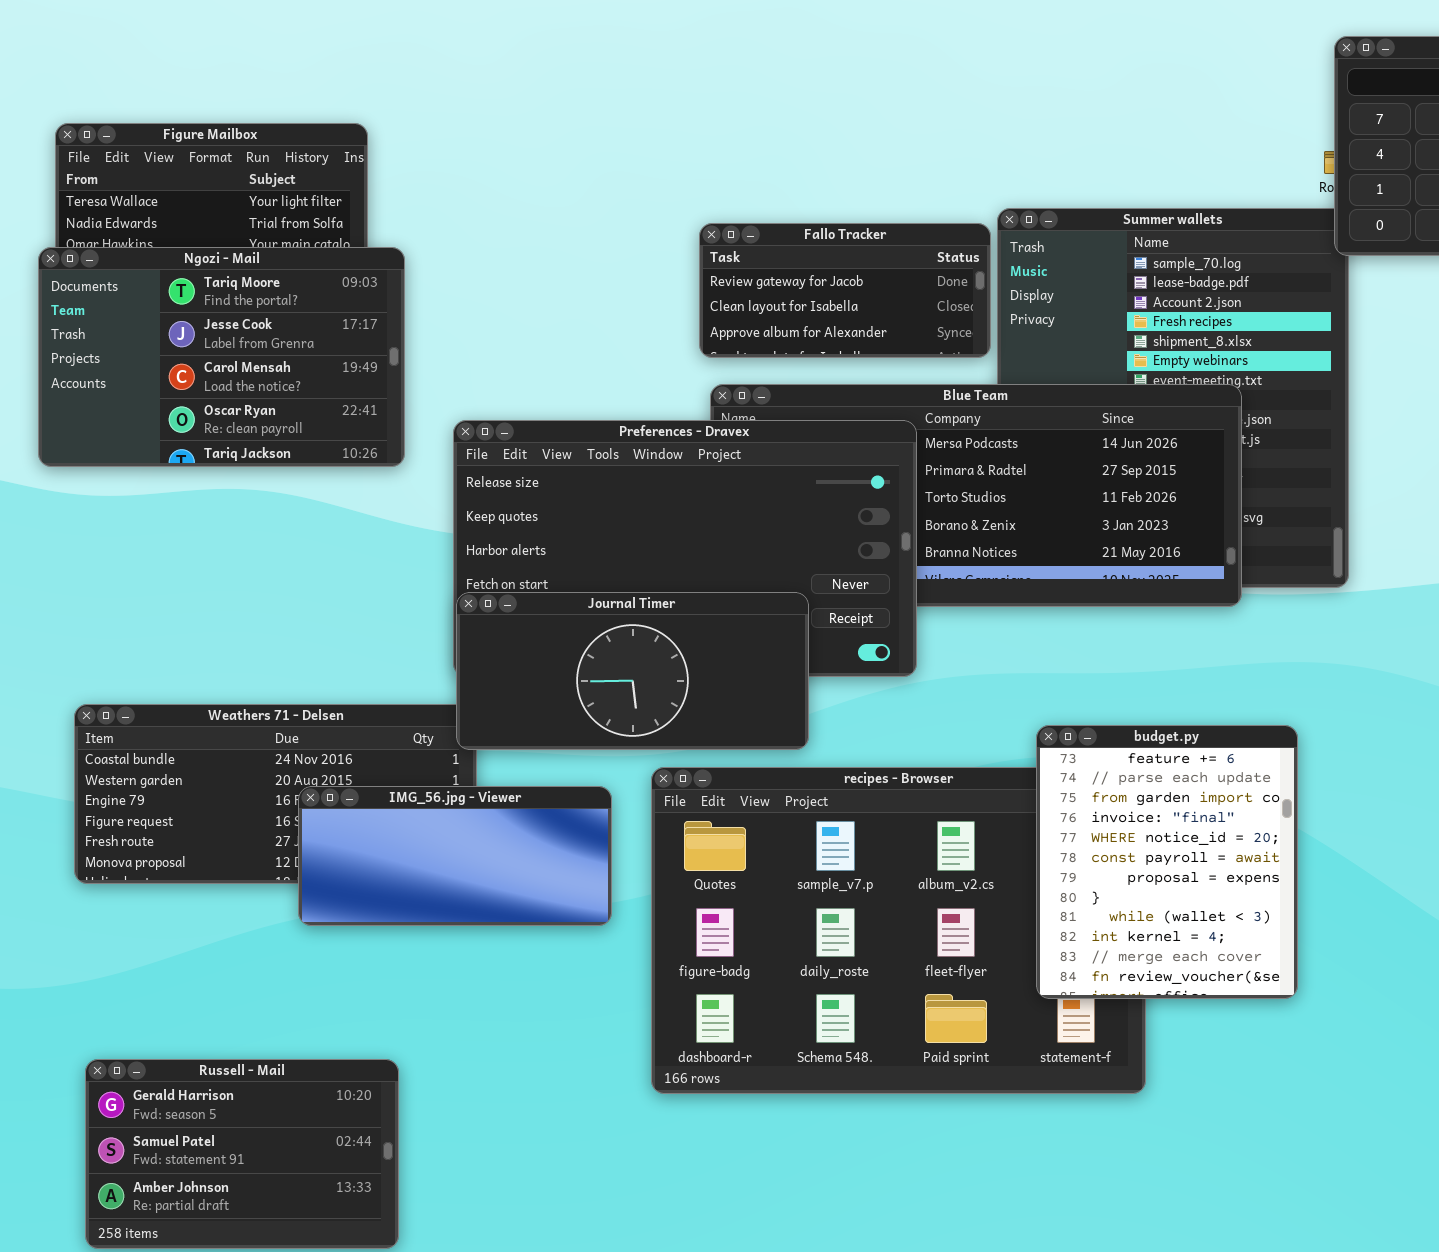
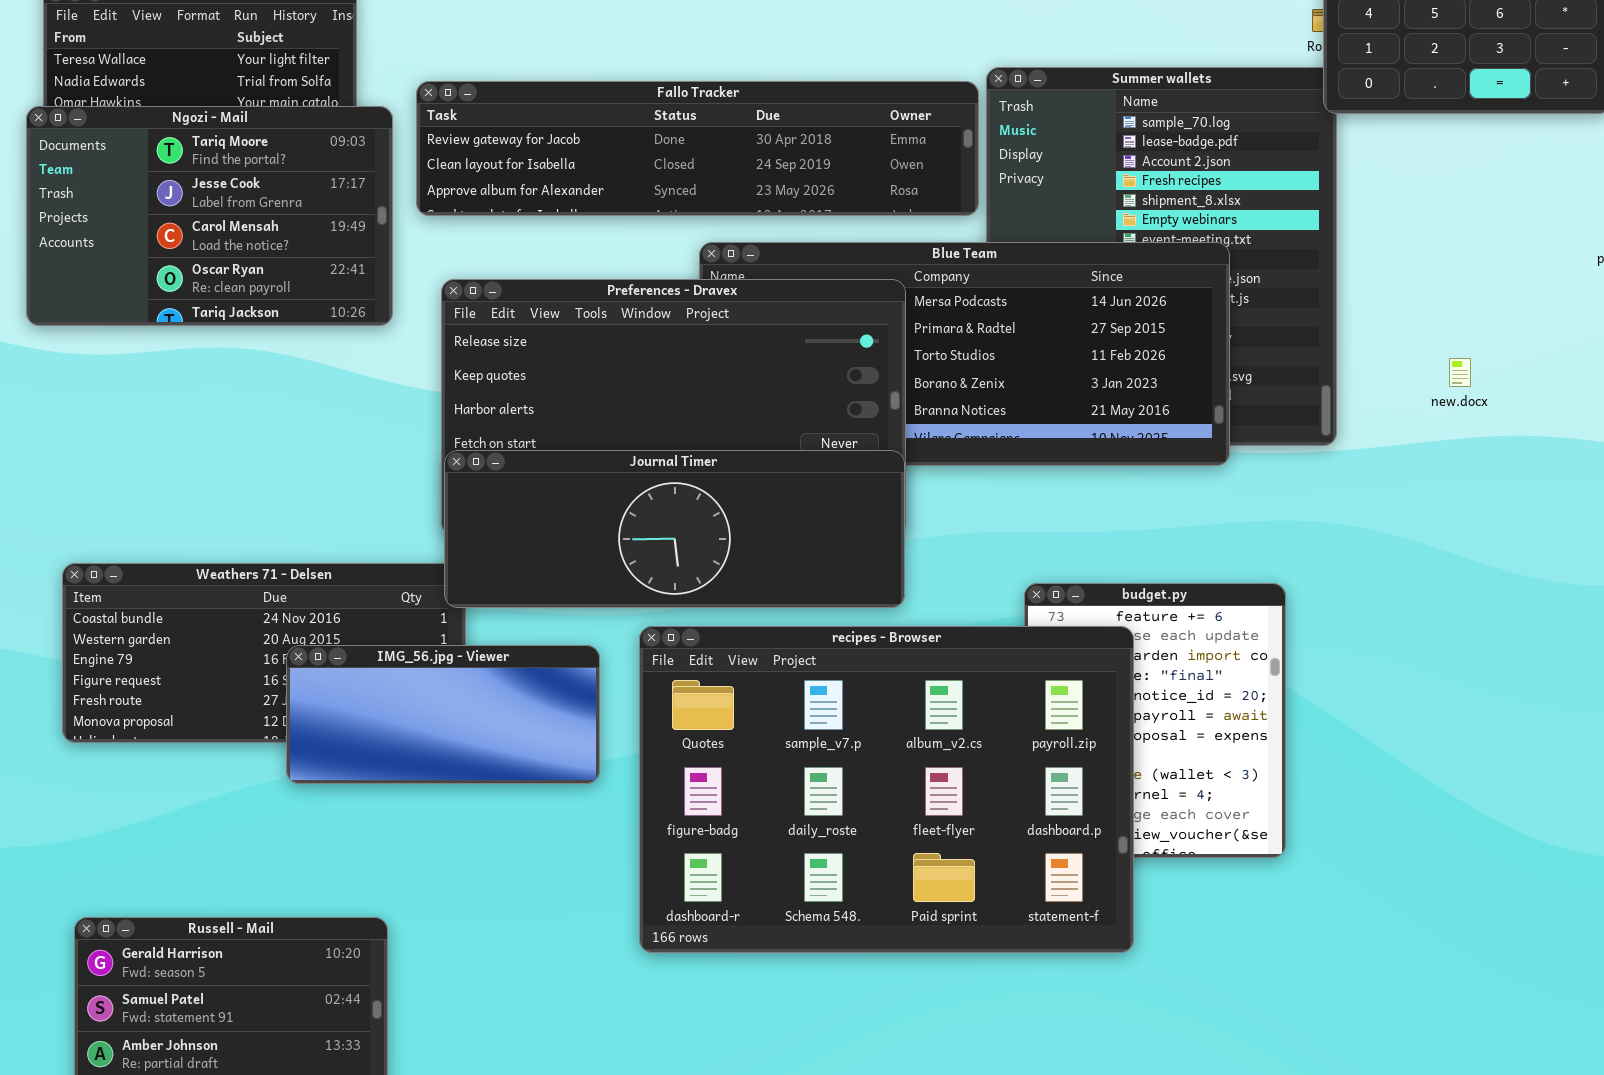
Fallo Tracker: [699,223,991,358] -> [416,81,979,216], resized
Journal Timer: [456,592,809,750] -> [444,450,905,608], resized
recipes - Browser: [651,767,1146,1094] -> [639,626,1134,953], raised

